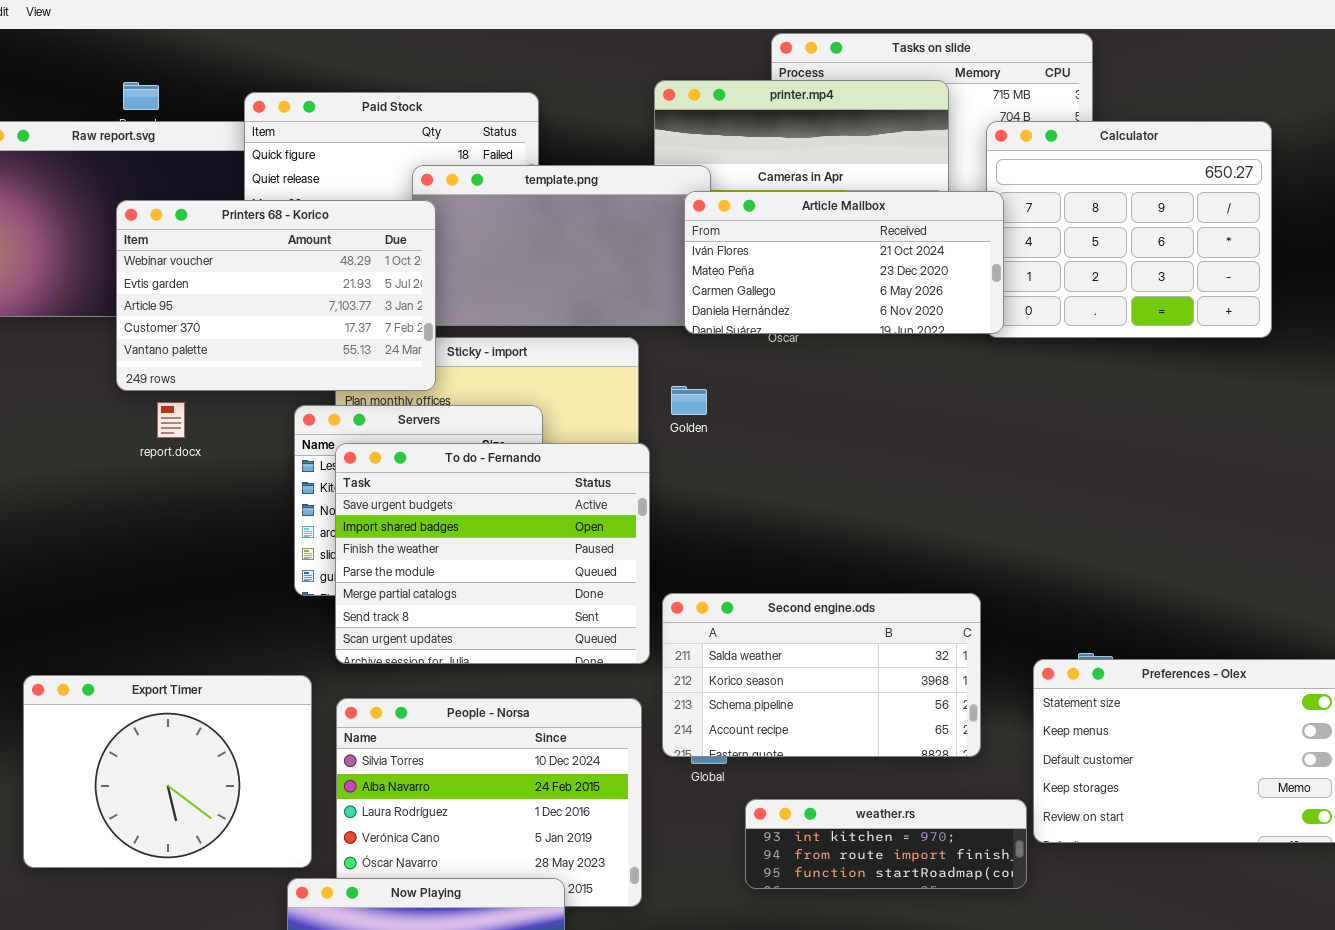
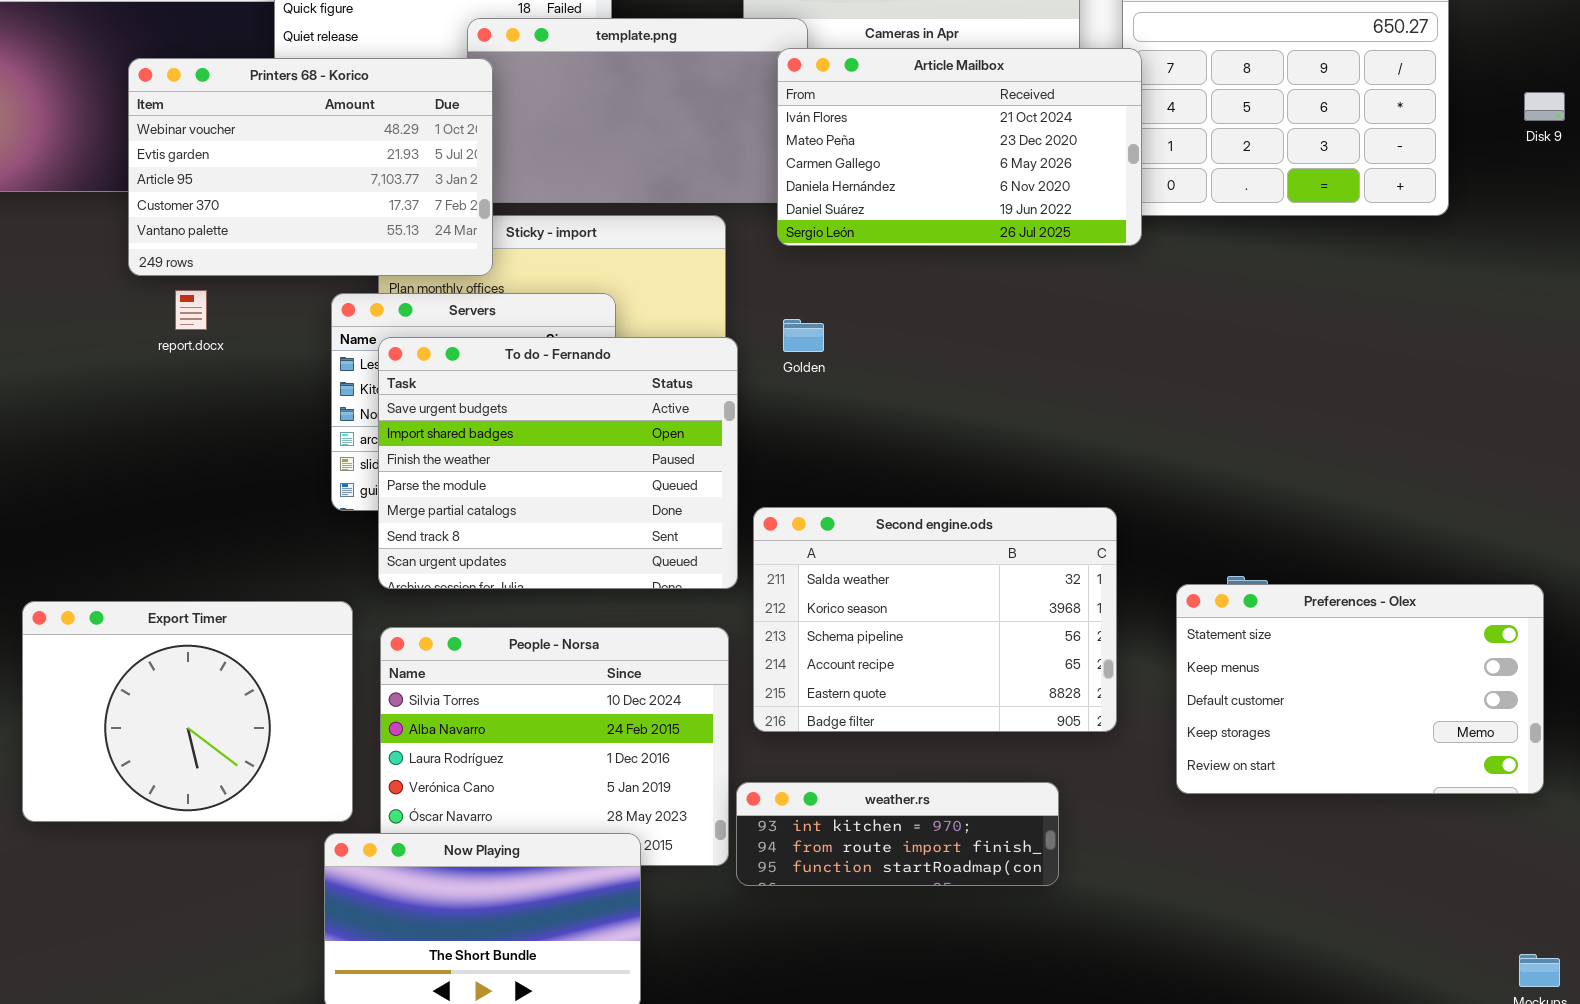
Article Mailbox: [684,191,1004,334] -> [777,48,1142,246], resized
Golden: [671,386,707,415] -> [783,319,824,352], moved
Second engine.ods: [662,593,981,757] -> [753,507,1117,732], resized
weather.rs: [745,799,1027,889] -> [736,782,1059,886], moved

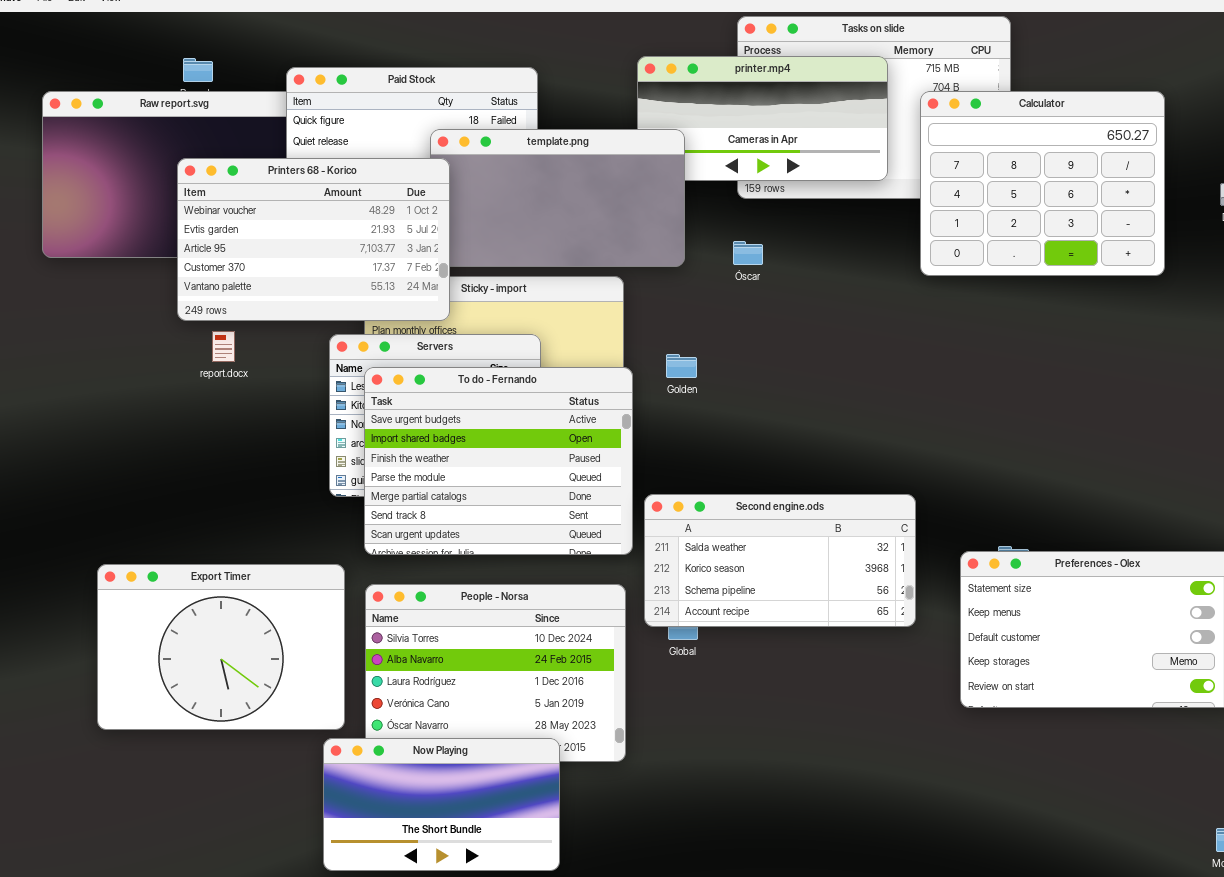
Article Mailbox: [777,48,1142,246] -> none, closed
Second engine.ods: [753,507,1117,732] -> [644,494,916,627], resized
weather.rs: [736,782,1059,886] -> none, closed

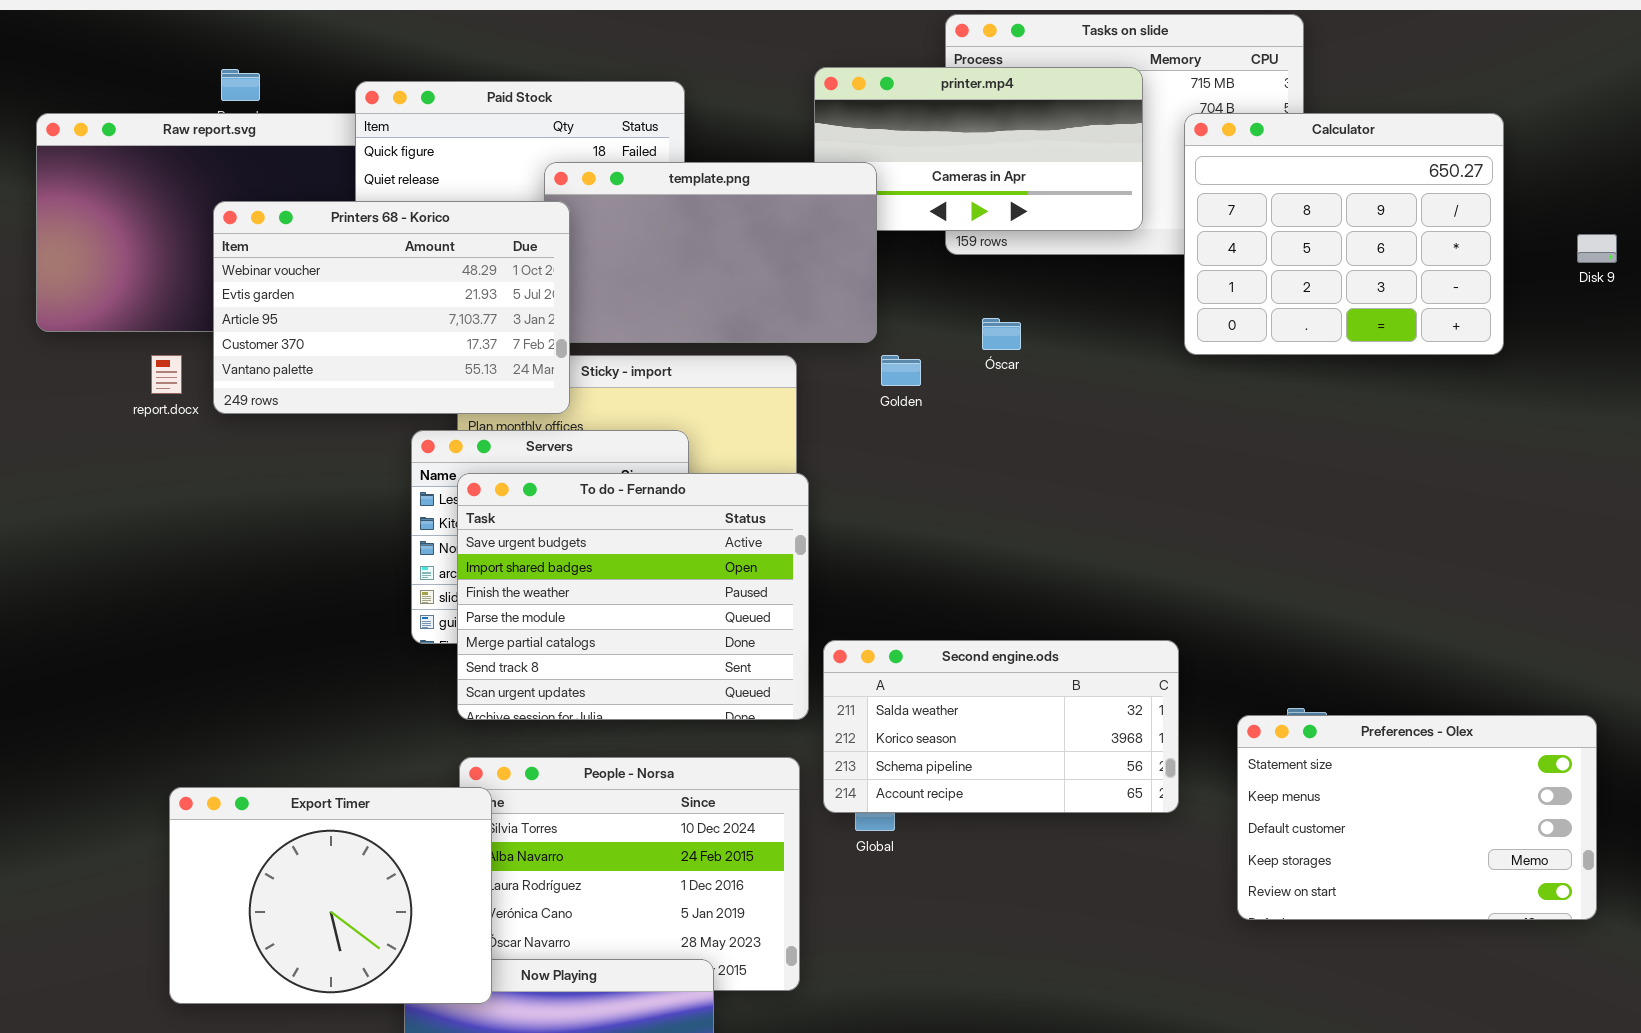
Óscar: [733,241,763,265] -> [982,318,1021,350], moved
report.docx: [212,331,235,362] -> [151,355,182,394], moved
Golden: [666,354,697,378] -> [881,355,921,386], moved
Export Timer: [97,564,345,730] -> [169,787,492,1004], moved

